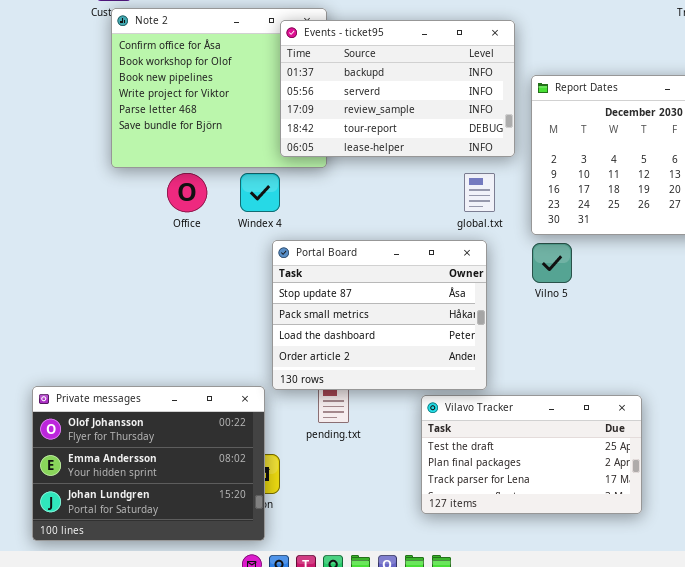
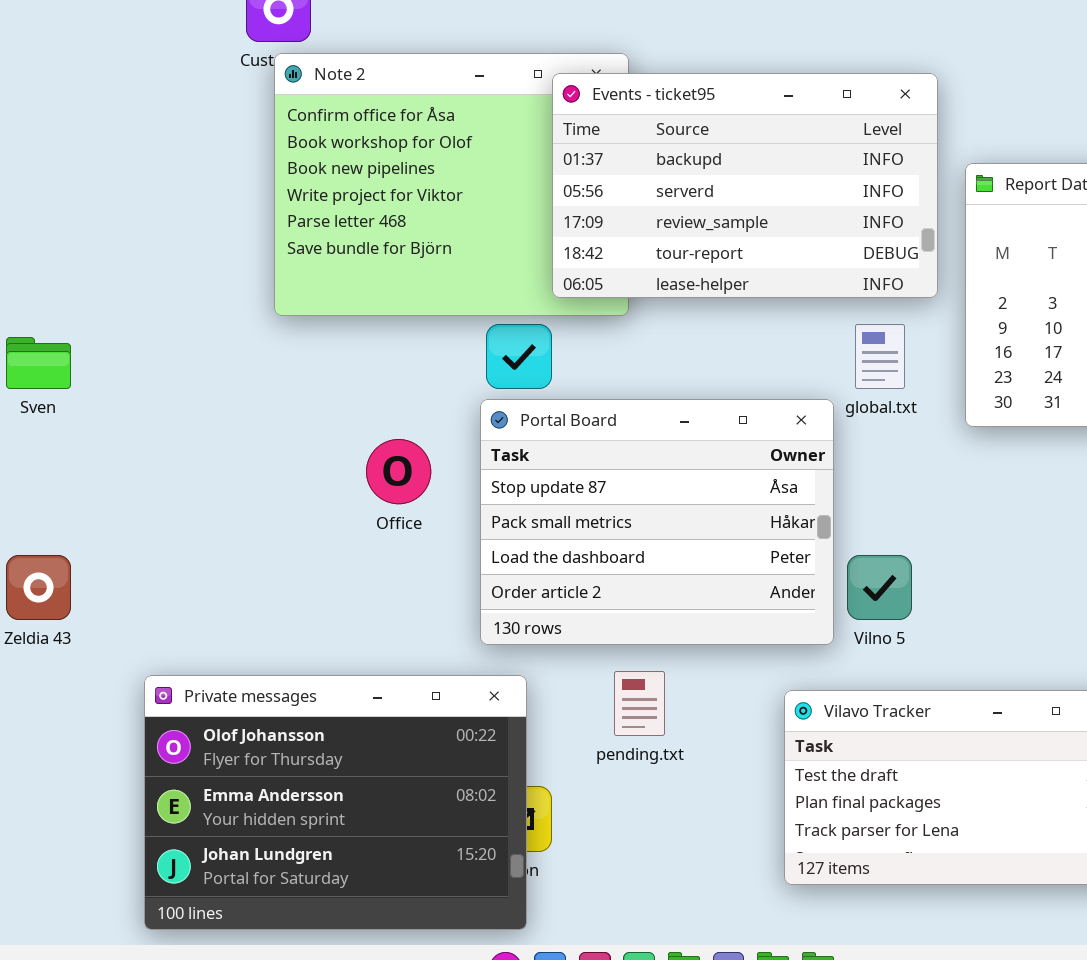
Office: [167,173,207,212] -> [366,439,431,504], moved
Portal Board: [272,240,487,390] -> [480,399,834,645], moved
Vilno 5: [532,243,572,283] -> [847,555,912,620], moved

